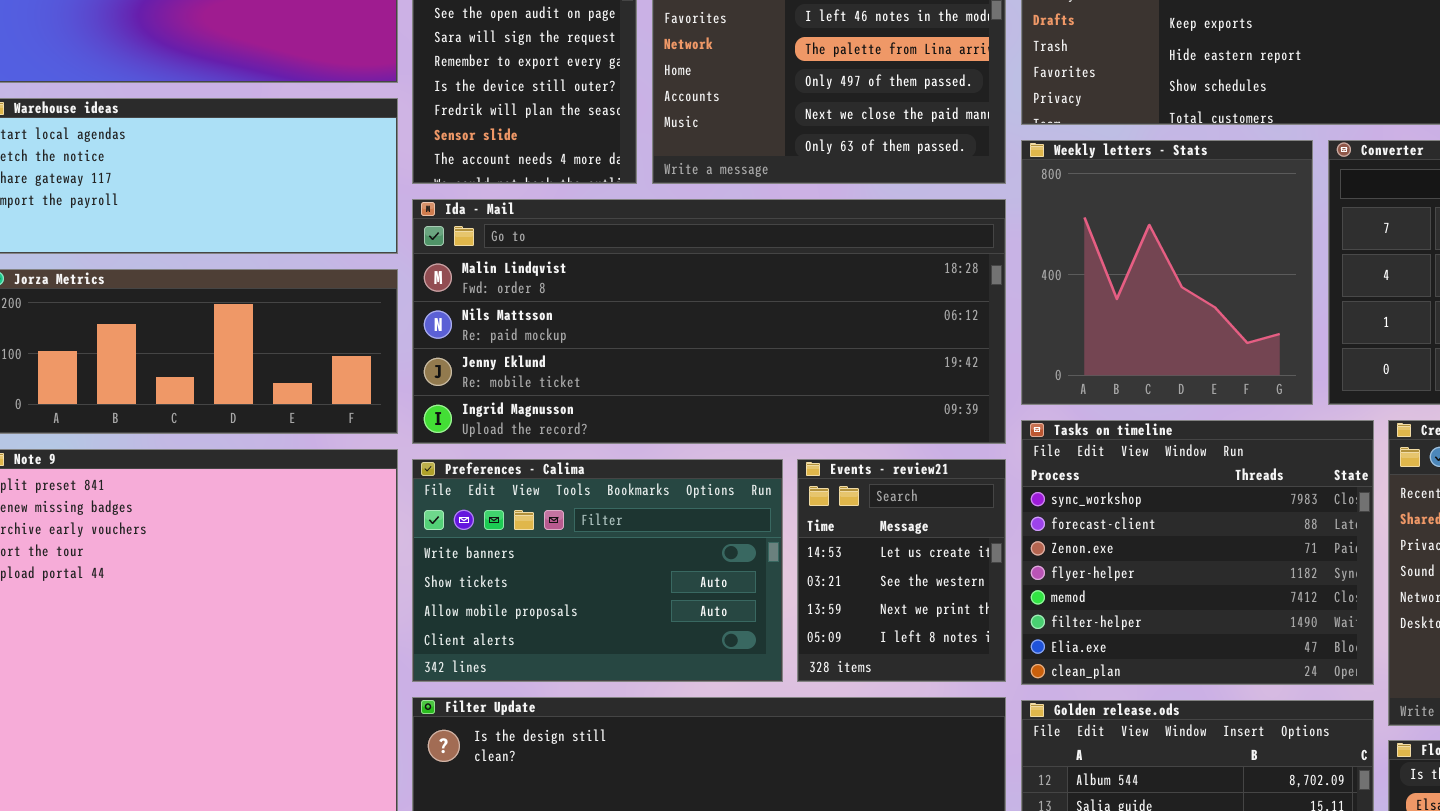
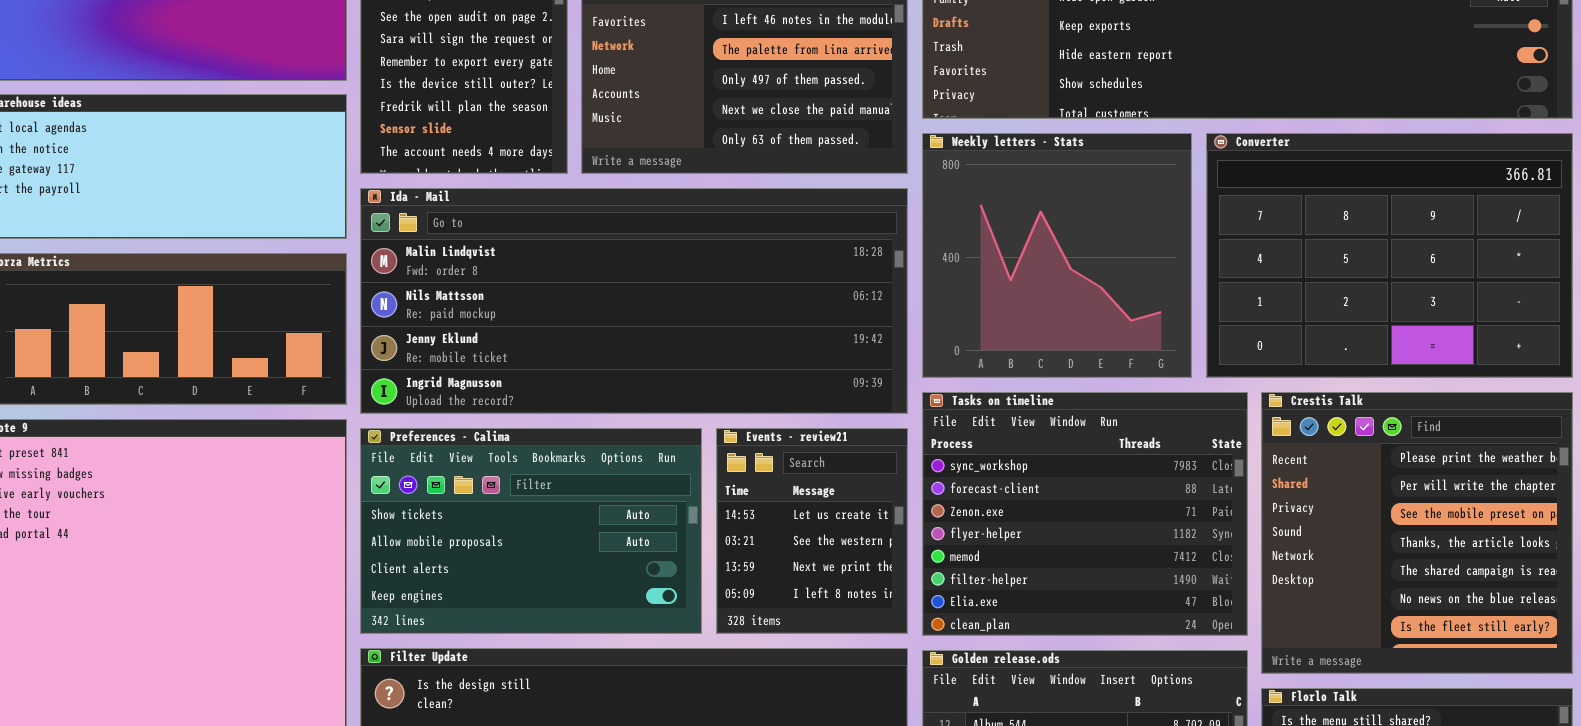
Preferences - Calima: [412,459,783,682] -> [360,428,702,634], scrolled down 1 row

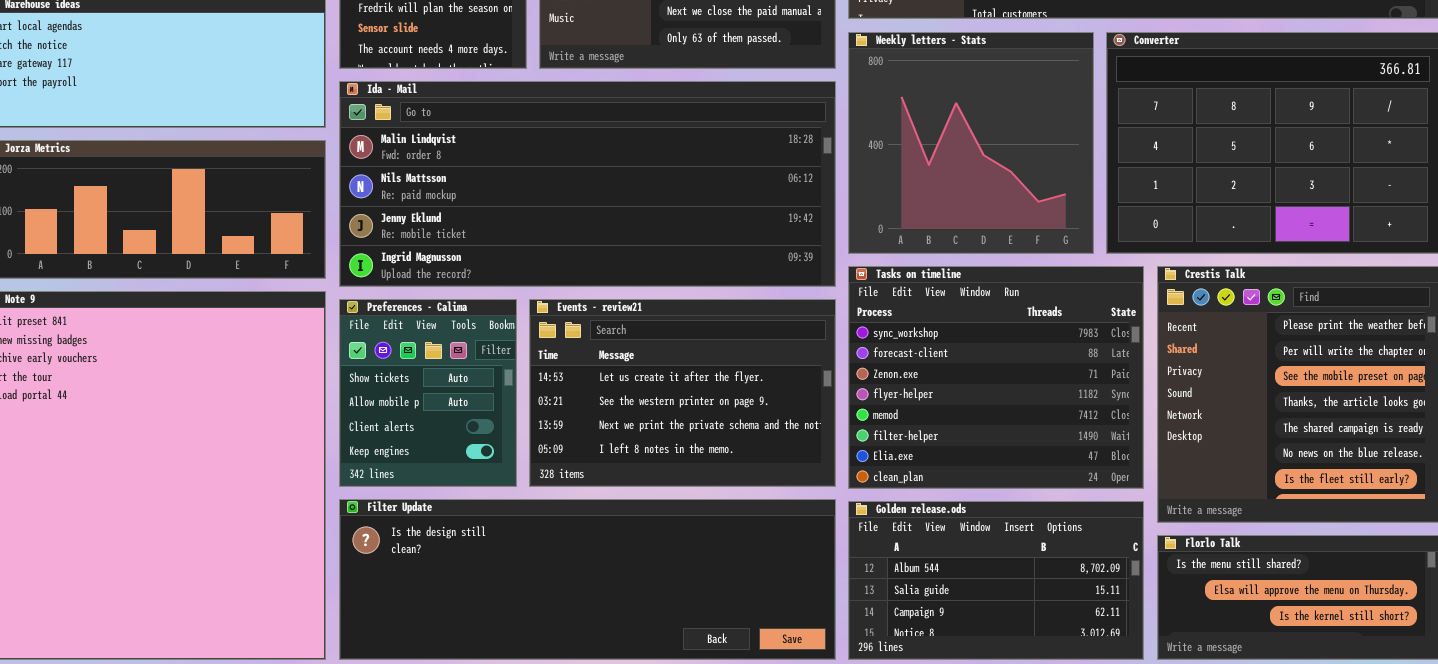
Preferences - Calima: [360,428,702,634] -> [339,299,517,487], resized
Events - review21: [716,428,908,634] -> [529,299,836,487], resized

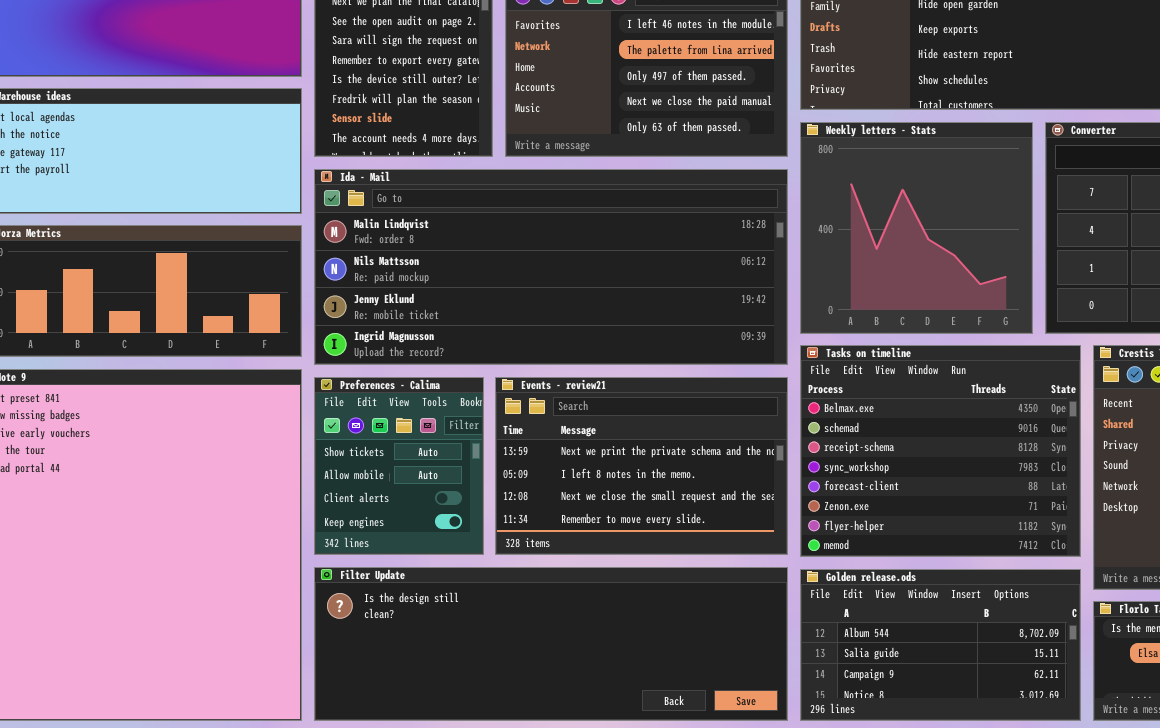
Tasks on timeline: [848,266,1144,489] -> [800,345,1081,557], scrolled up 3 rows
Events - review21: [529,299,836,487] -> [495,377,788,555], scrolled down 2 rows

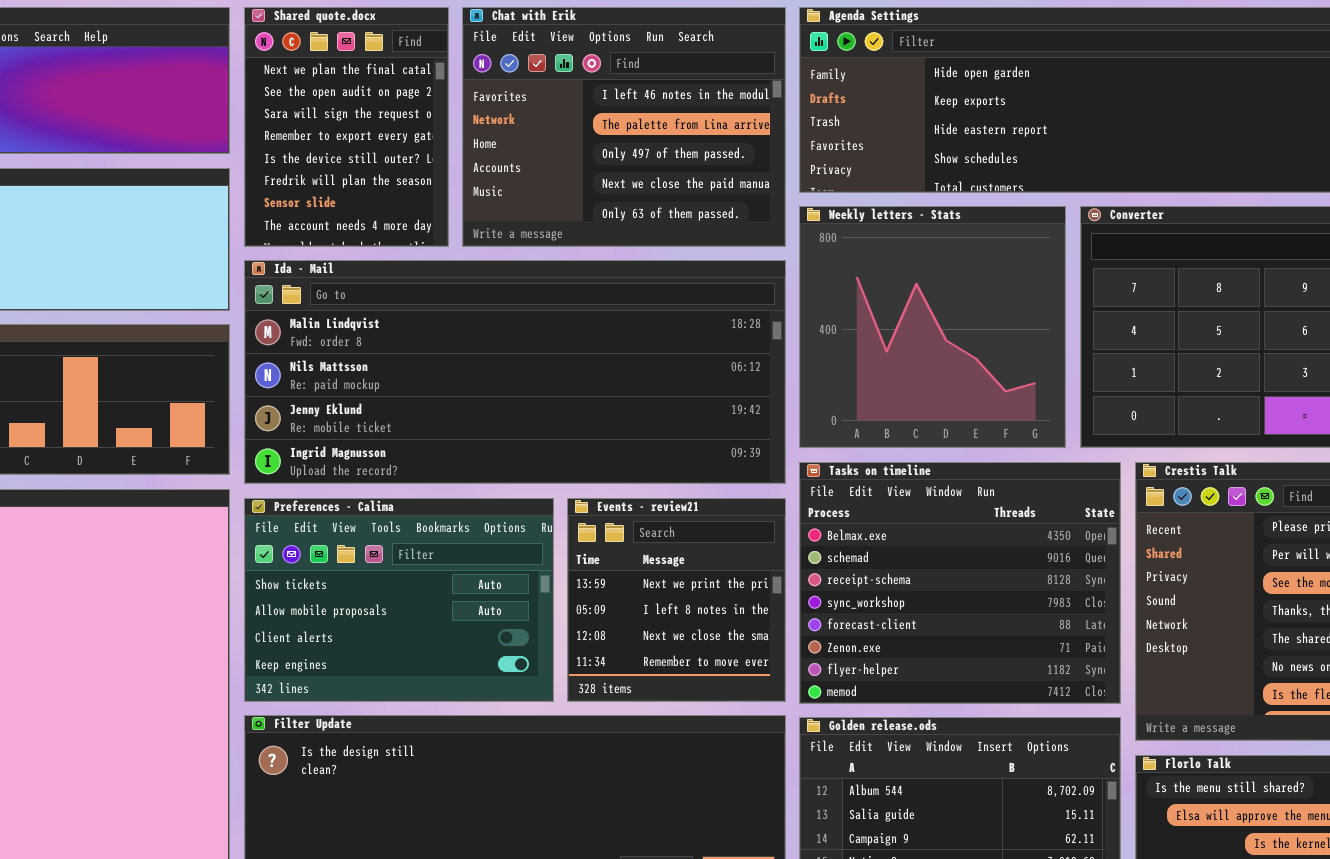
Preferences - Calima: [314,377,484,555] -> [244,498,554,702], resized
Events - review21: [495,377,788,555] -> [567,498,786,702], resized

